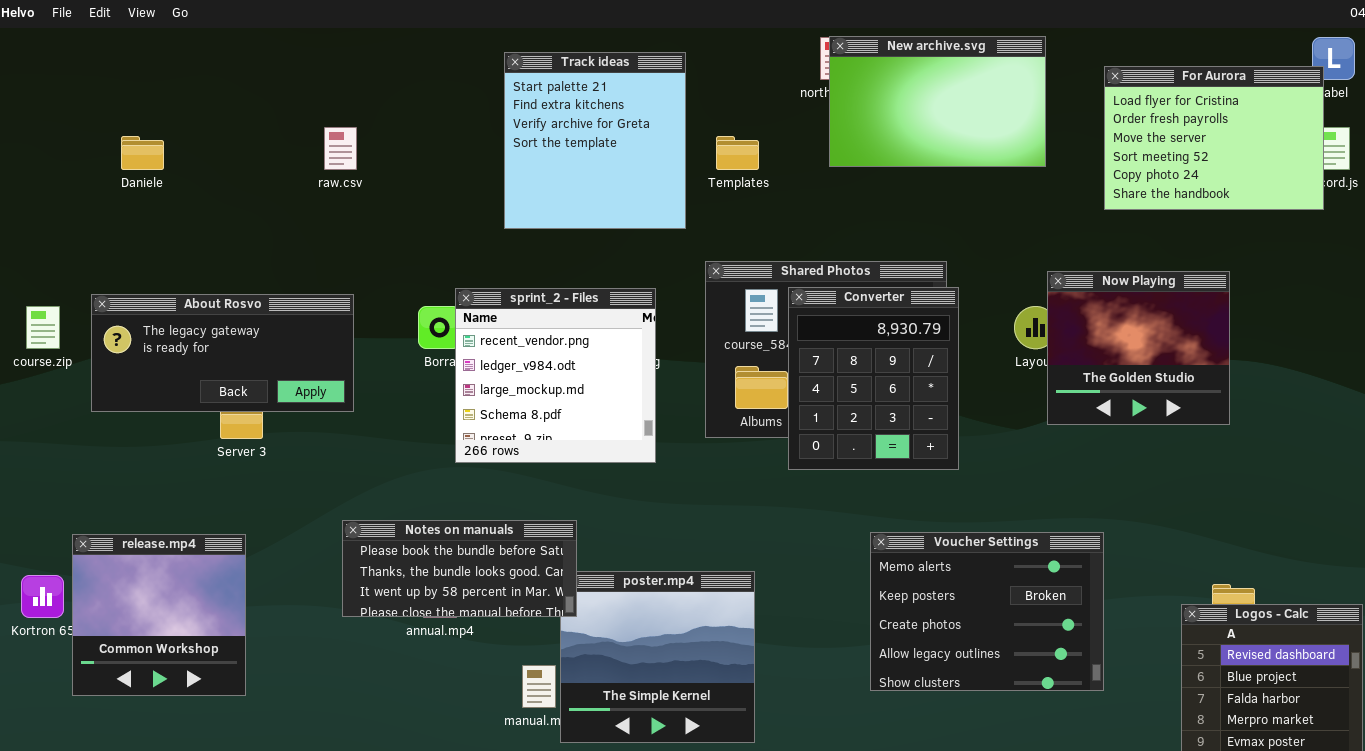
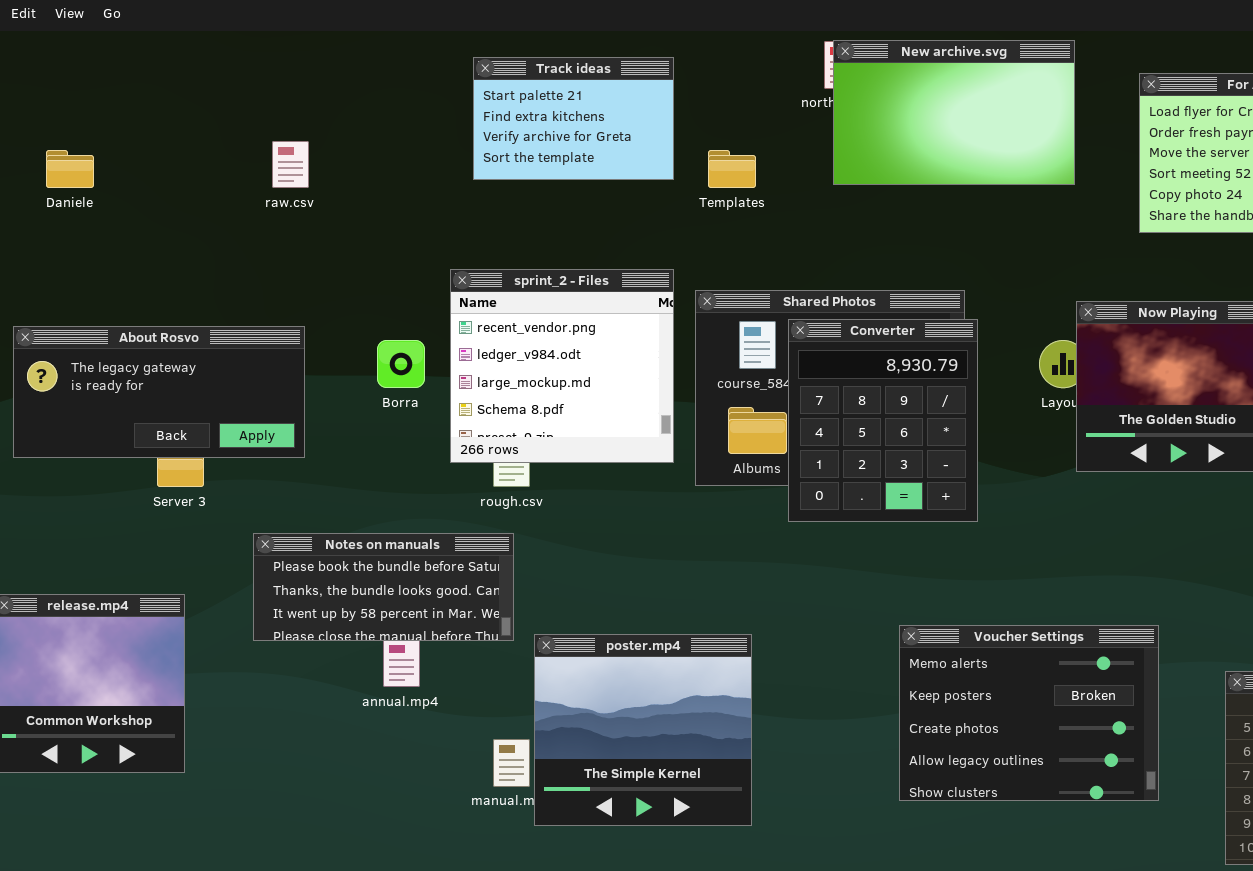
Track ideas: [504,52,686,229] -> [473,57,674,180], resized
sprint_2 - Files: [455,288,656,463] -> [450,269,674,463], moved
Notes on manuals: [342,520,577,617] -> [253,533,514,641], moved
Voucher Settings: [870,532,1104,691] -> [899,625,1159,801], moved

